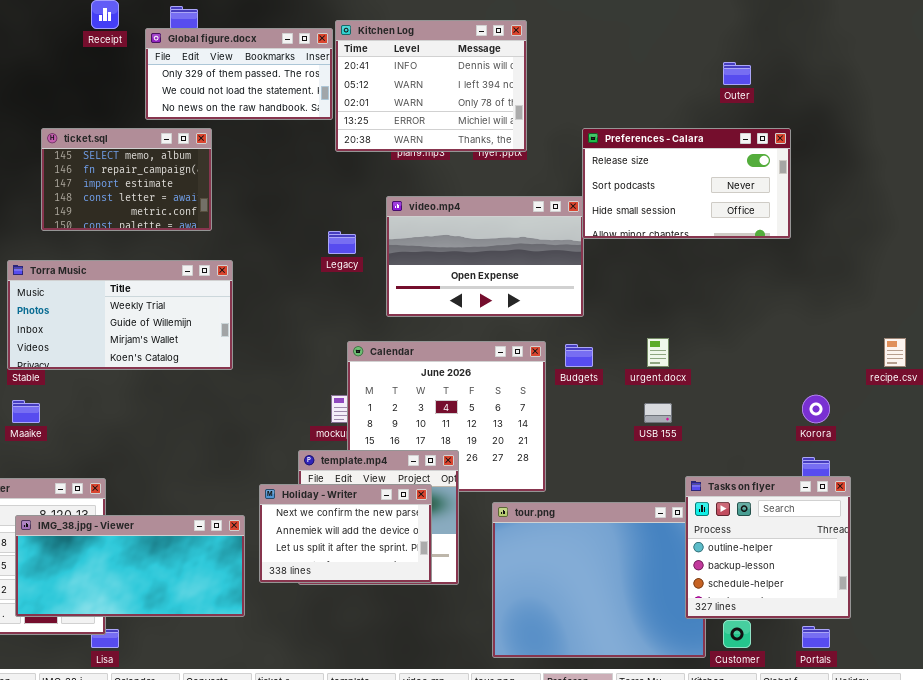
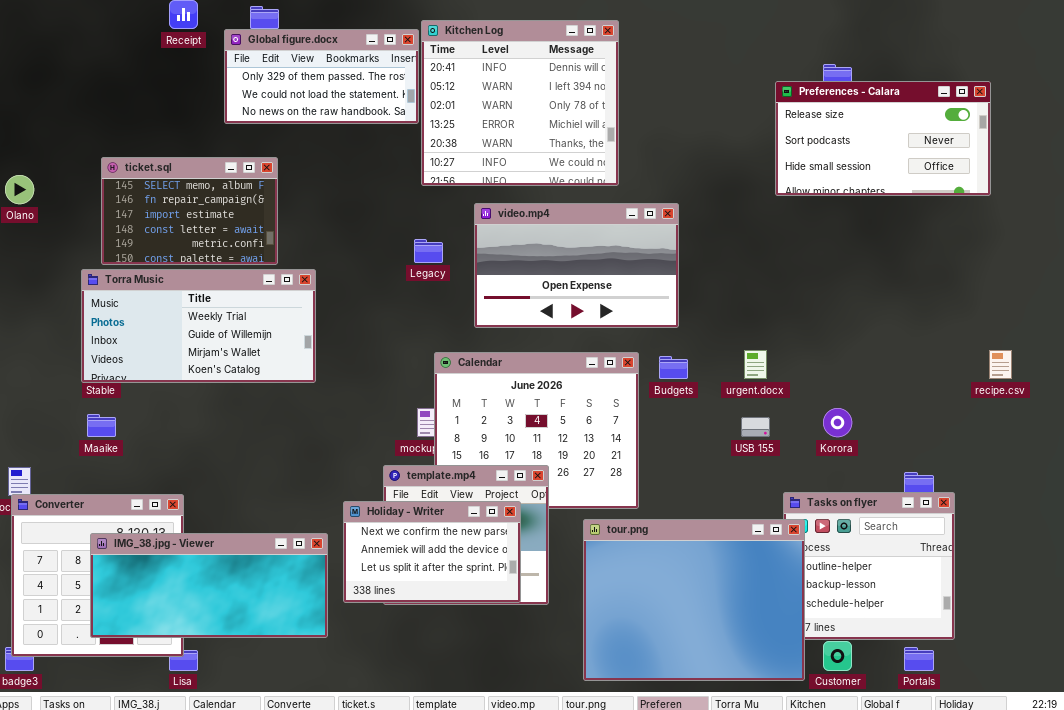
Kitchen Log: [335,20,527,152] -> [421,20,619,186], resized
ticket.sql: [41,128,212,231] -> [101,157,278,265], moved
Preferences - Calara: [582,128,791,239] -> [775,81,991,196], moved
Korora: [802,395,830,423] -> [823,408,852,437], moved
tour.png: [492,502,706,658] -> [583,519,805,681], raised

